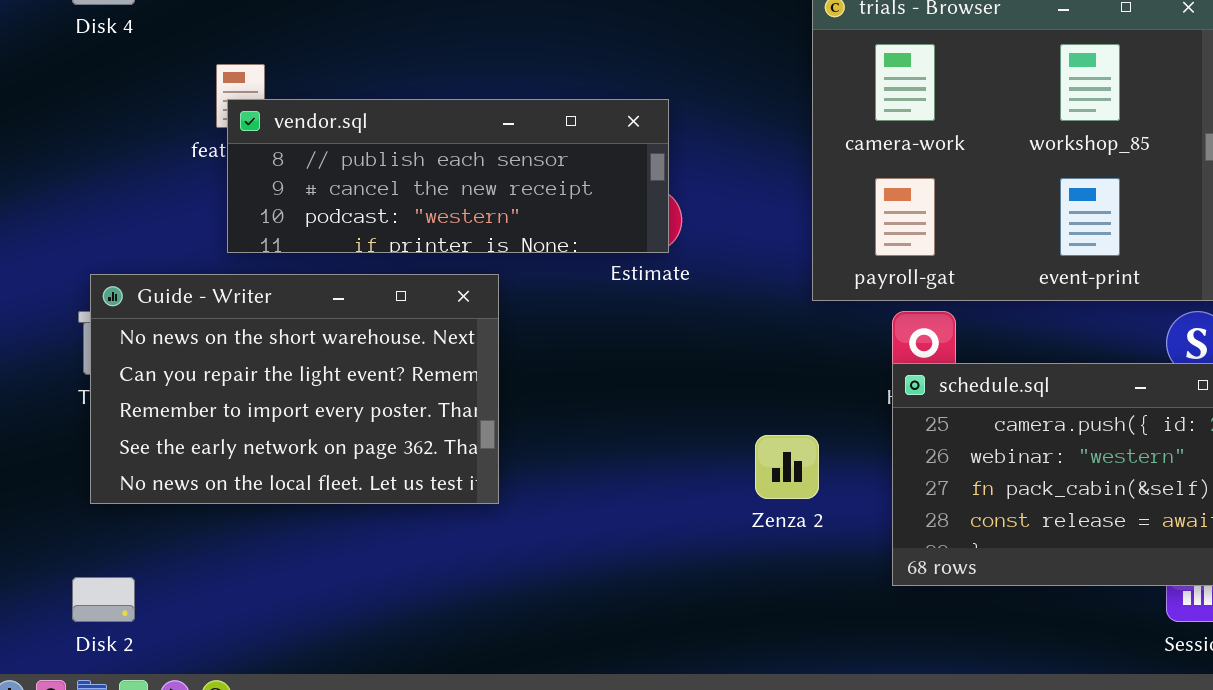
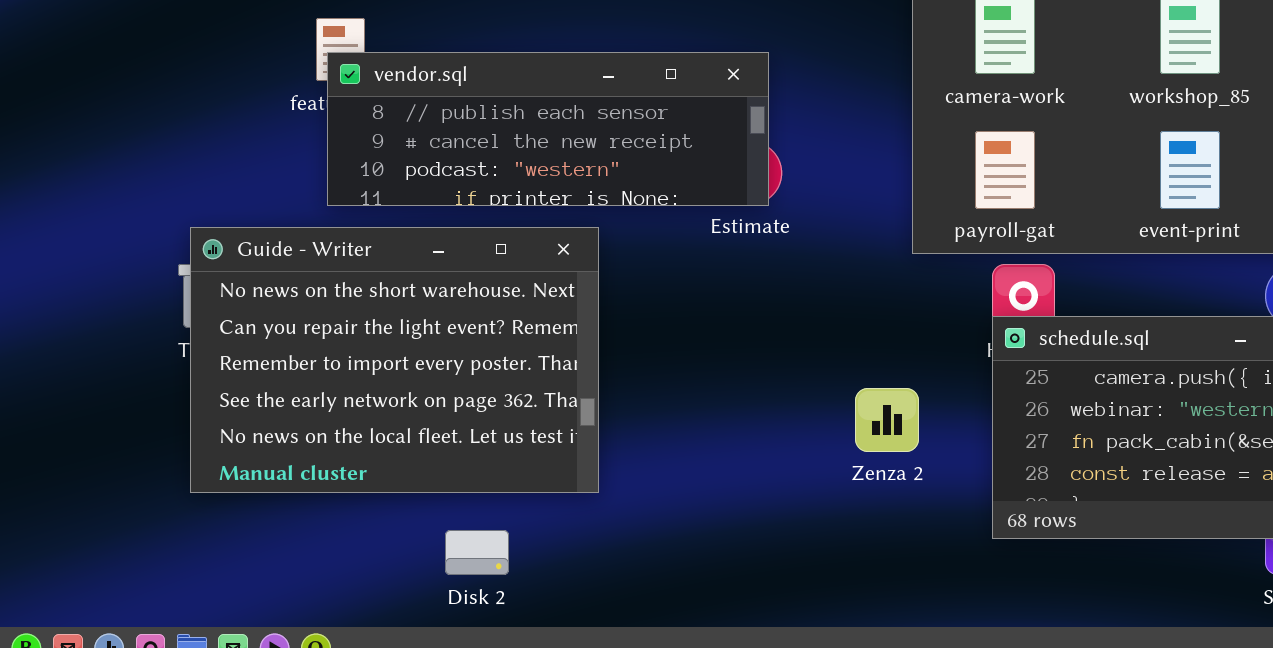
Guide - Writer: [90,274,499,504] -> [190,227,599,493], resized
Disk 2: [72,577,135,622] -> [445,530,509,575], moved

